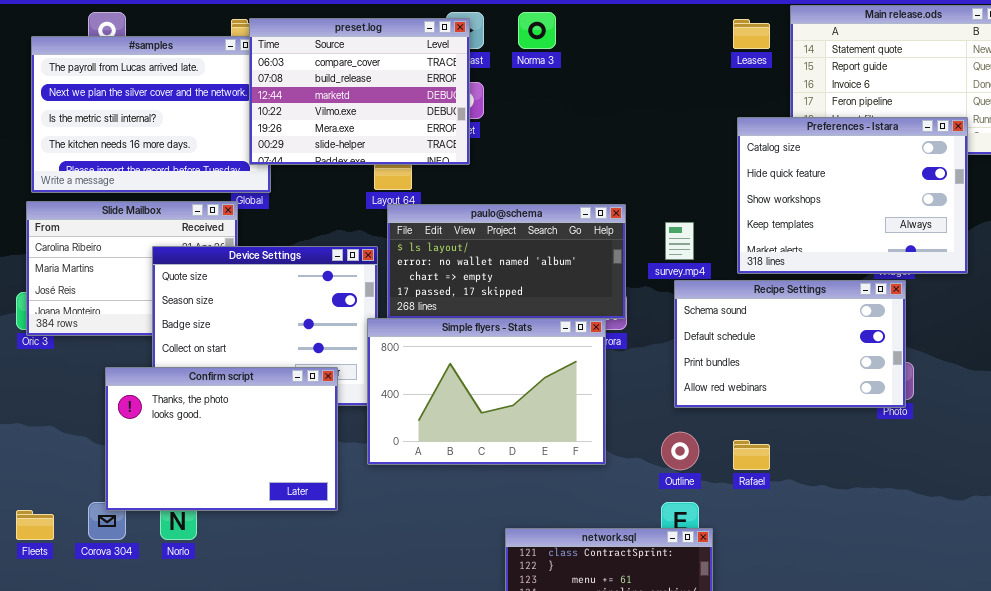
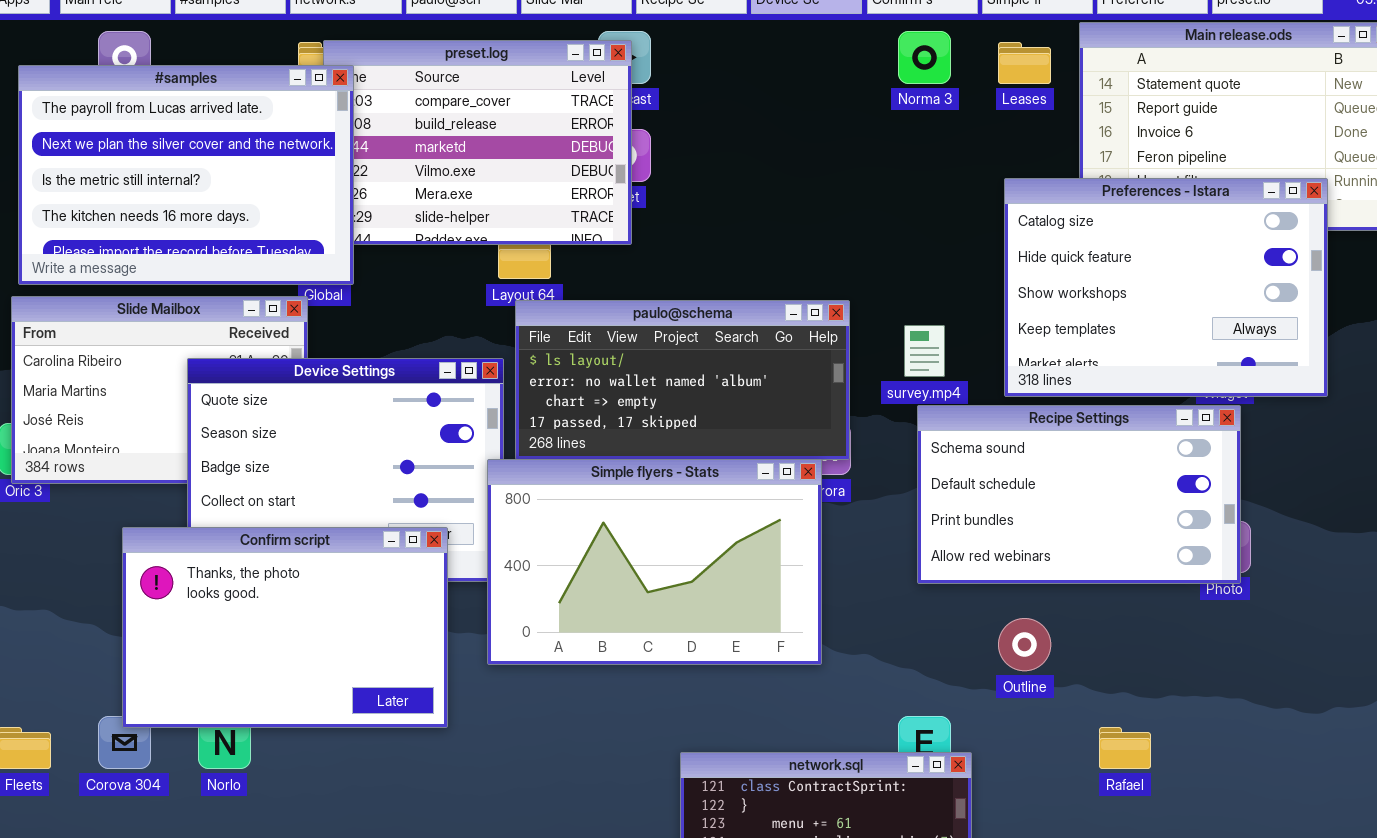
Norma 3: [518,12,556,49] -> [898,31,951,84], moved
#samples: [31,36,271,193] -> [18,65,354,285], raised
Outline: [661,432,699,470] -> [998,618,1051,671], moved
Rafael: [733,440,770,470] -> [1099,727,1151,769], moved

